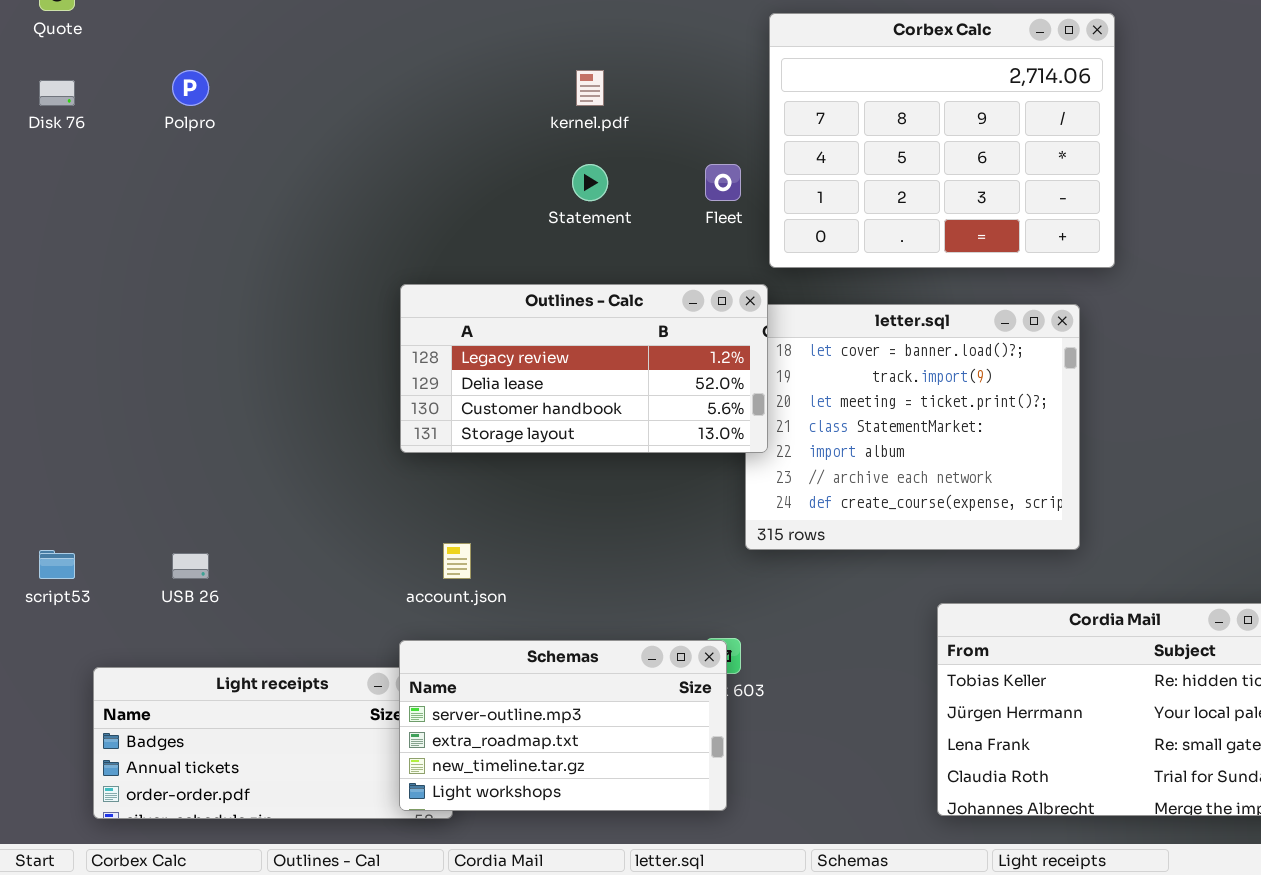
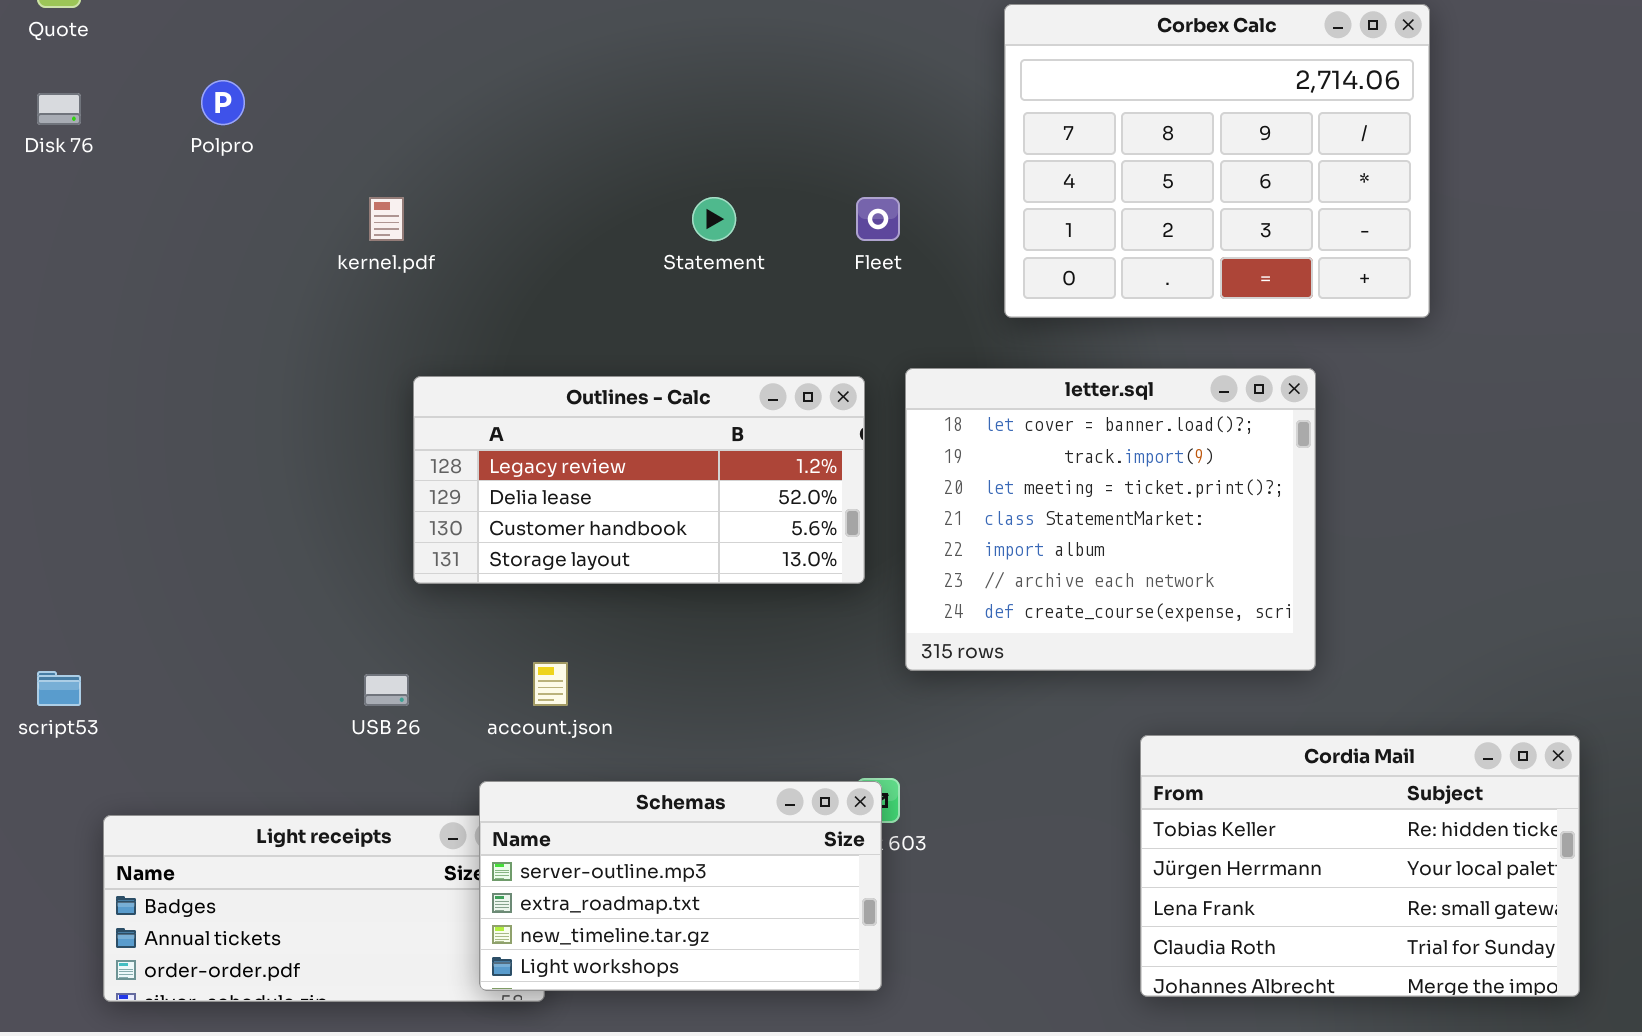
Corbex Calc: [769,13,1115,268] -> [1004,4,1430,318], moved
kernel.pdf: [576,70,604,106] -> [369,197,404,241], moved
Outlines - Calc: [400,284,768,453] -> [413,376,865,584], moved
USB 26: [172,553,209,579] -> [364,674,409,706], moved

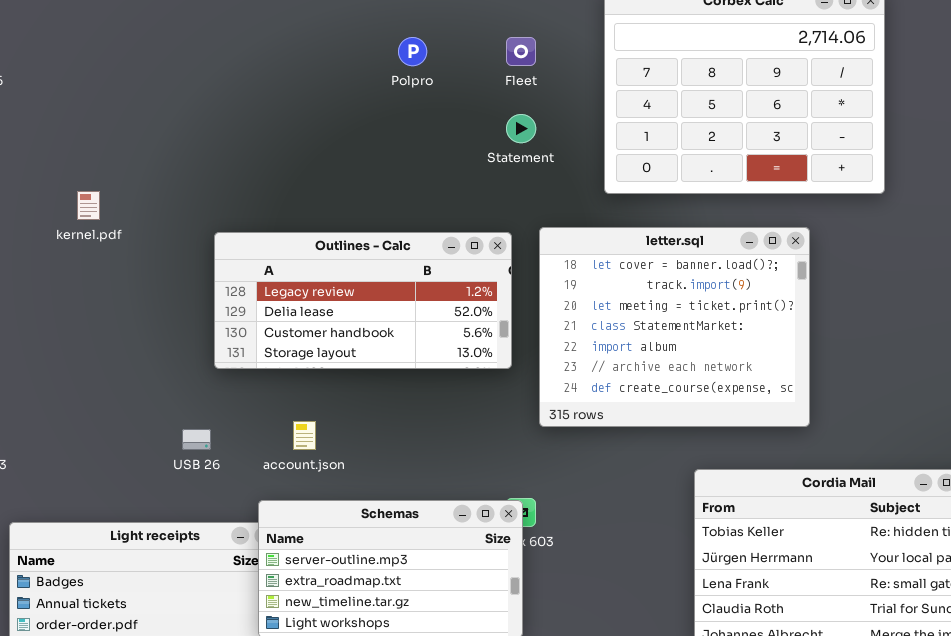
Polpro: [201,80,245,125] -> [398,37,427,66], moved
kernel.pdf: [369,197,404,241] -> [77,191,100,220], moved
Statement: [692,197,736,241] -> [506,114,536,143], moved
Fleet: [856,197,900,241] -> [506,37,536,66], moved

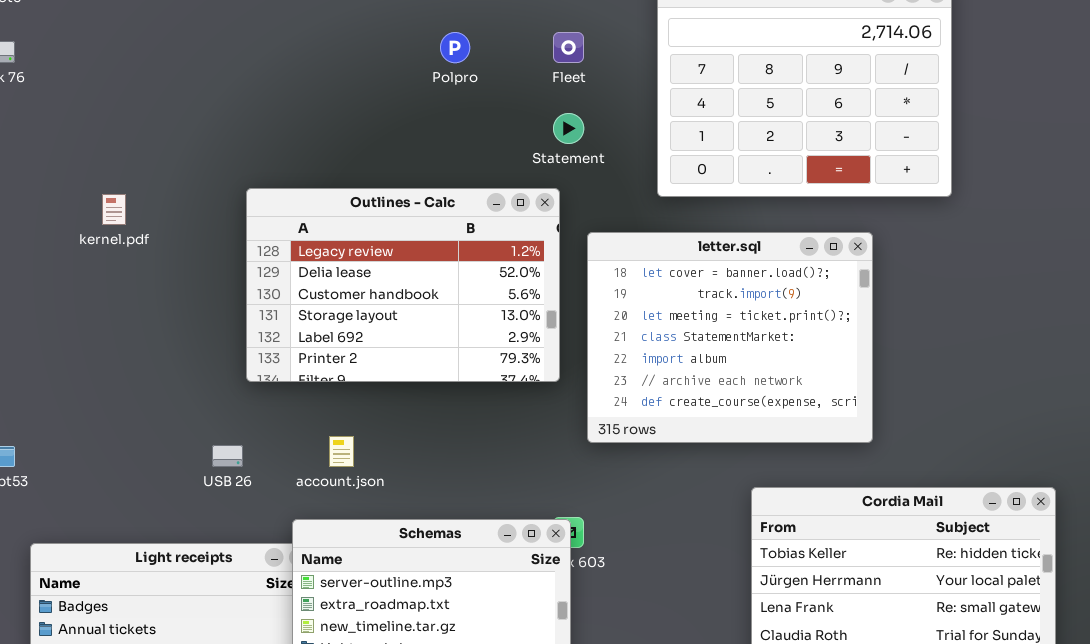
Outlines - Calc: [214,232,512,369] -> [246,188,560,382], resized

